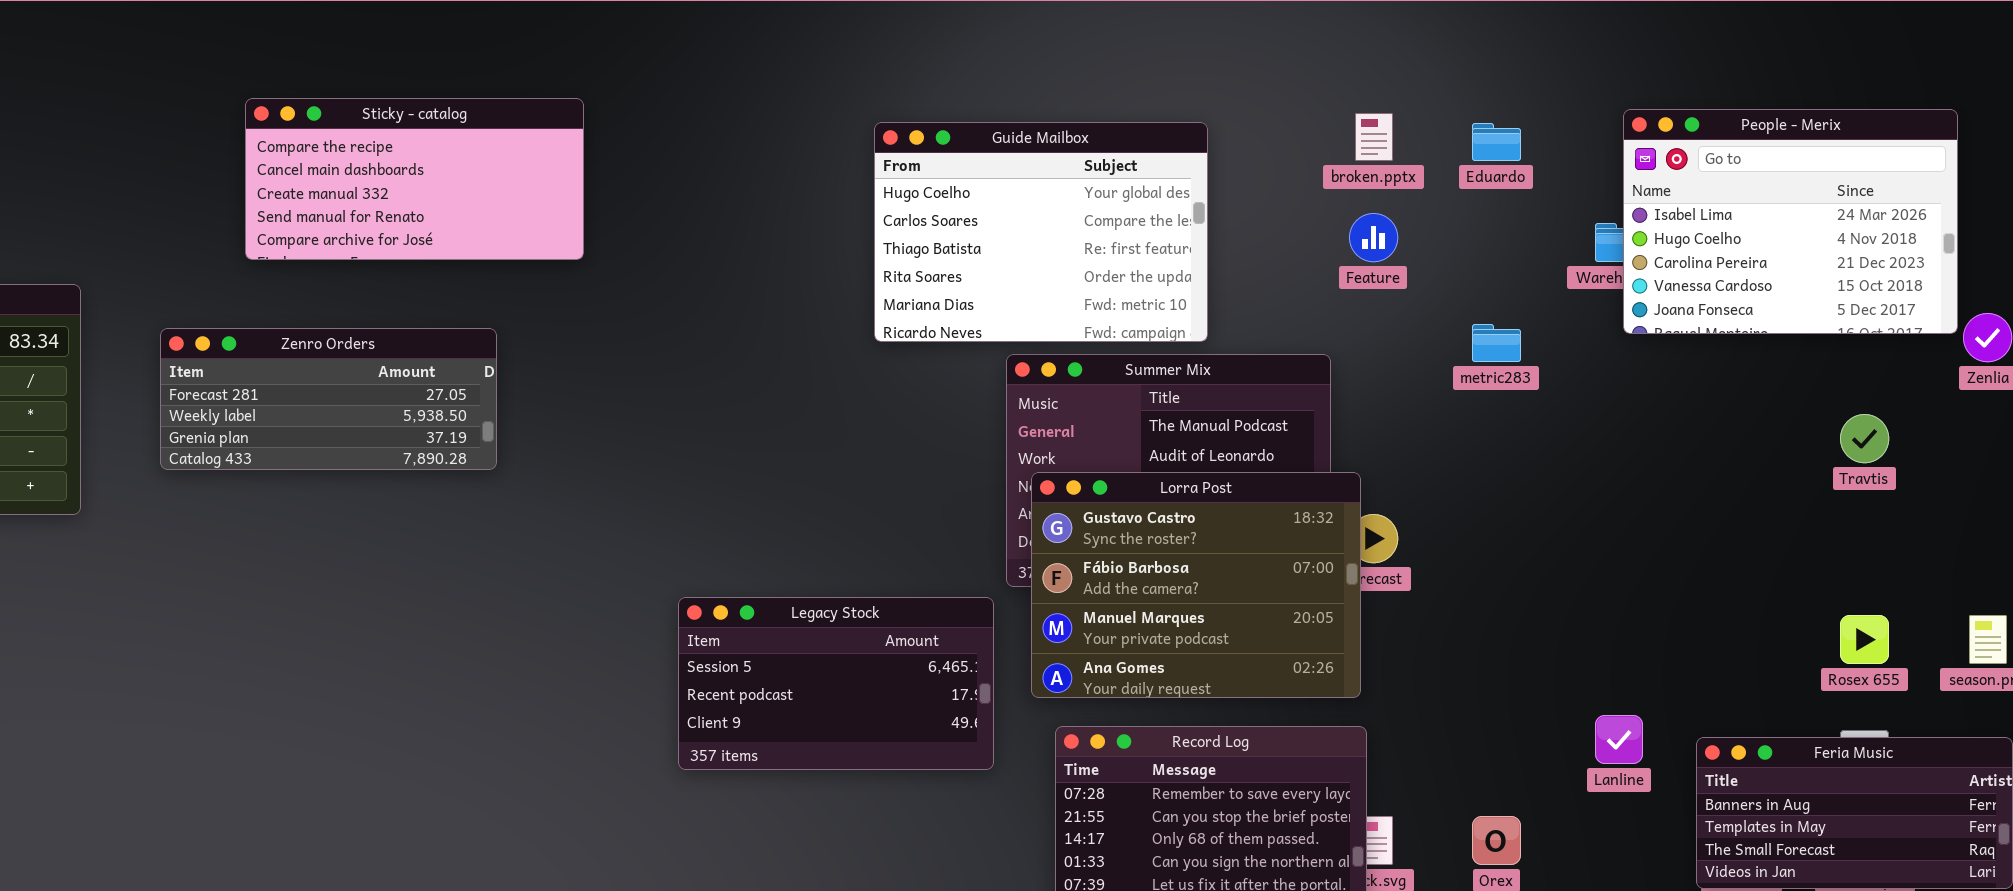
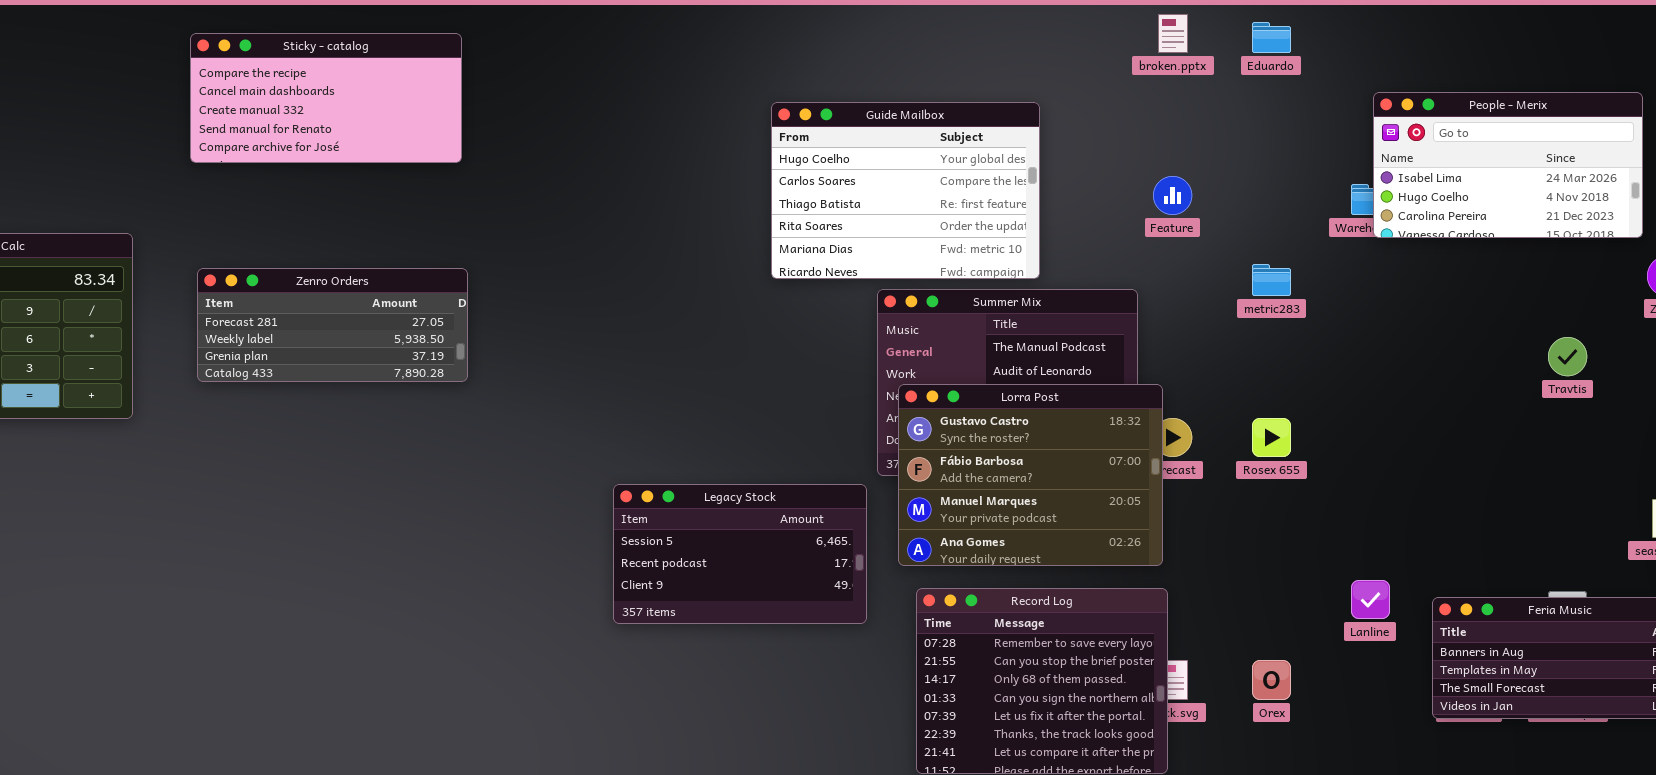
Sticky - catalog: [245,98,584,260] -> [190,33,462,163], moved
People - Merix: [1623,109,1958,334] -> [1373,92,1643,238], resized
broken.pptx: [1355,113,1393,161] -> [1158,14,1188,53], moved
Eduardo: [1472,123,1521,161] -> [1252,22,1291,53], moved
Rosex 655: [1840,615,1889,664] -> [1252,418,1291,457], moved

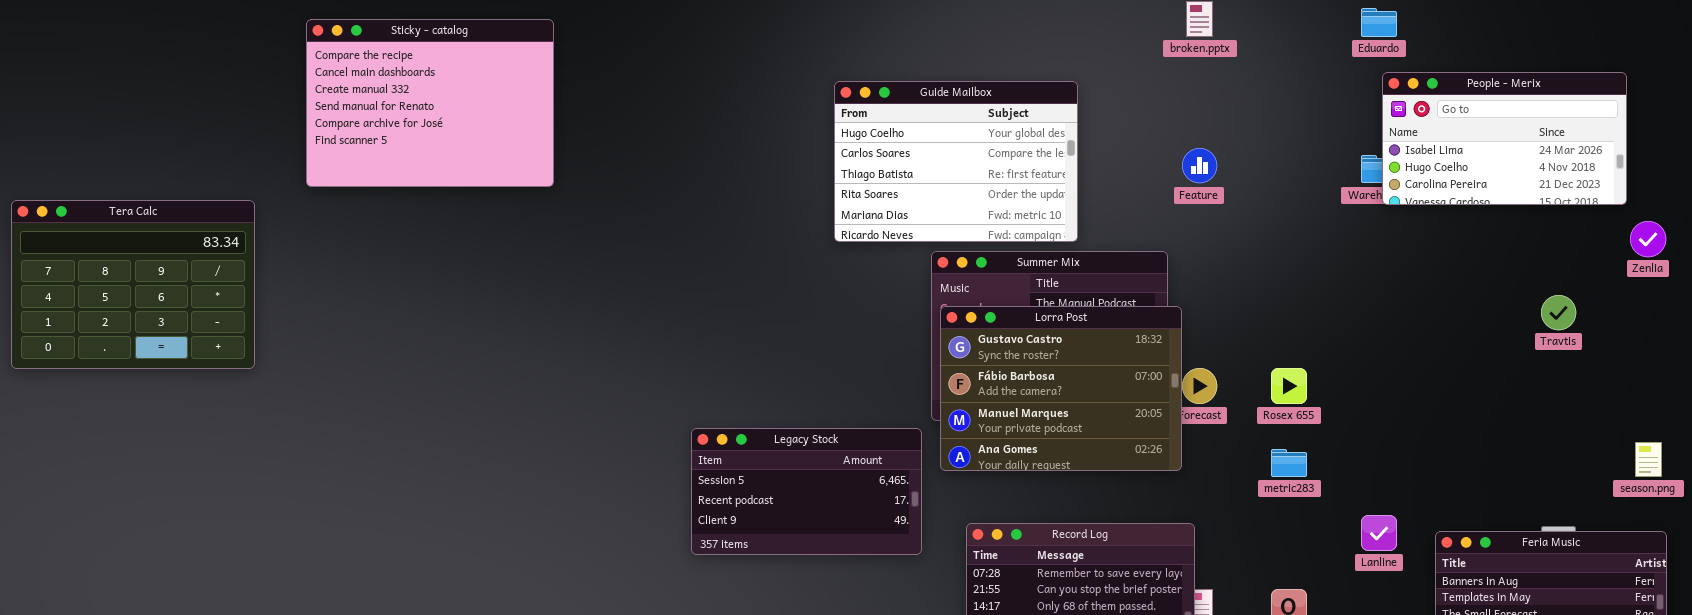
Eduardo: [1252,22,1291,53] -> [1361,8,1397,37], moved
Sticky - catalog: [190,33,462,163] -> [306,19,554,187], resized
metric283: [1252,264,1291,296] -> [1271,449,1307,477], moved
Zenro Orders: [197,268,468,382] -> none, closed
Lorra Post: [898,384,1163,566] -> [940,306,1182,471], moved

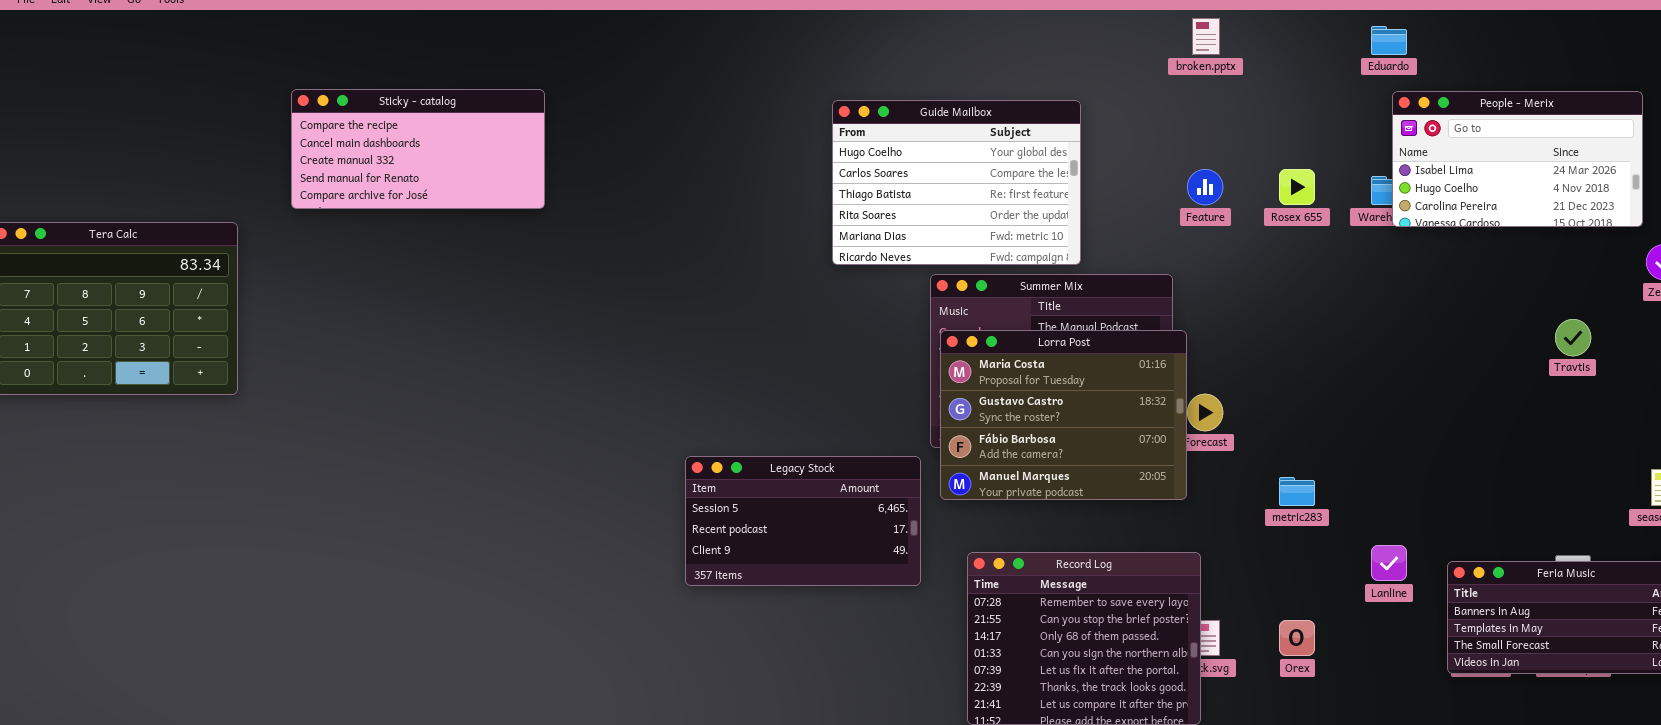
Sticky - catalog: [306,19,554,187] -> [291,89,545,209], resized
Lorra Post: [940,306,1182,471] -> [940,330,1187,500], scrolled up 1 row
Rosex 655: [1271,368,1307,404] -> [1279,169,1315,205], moved

